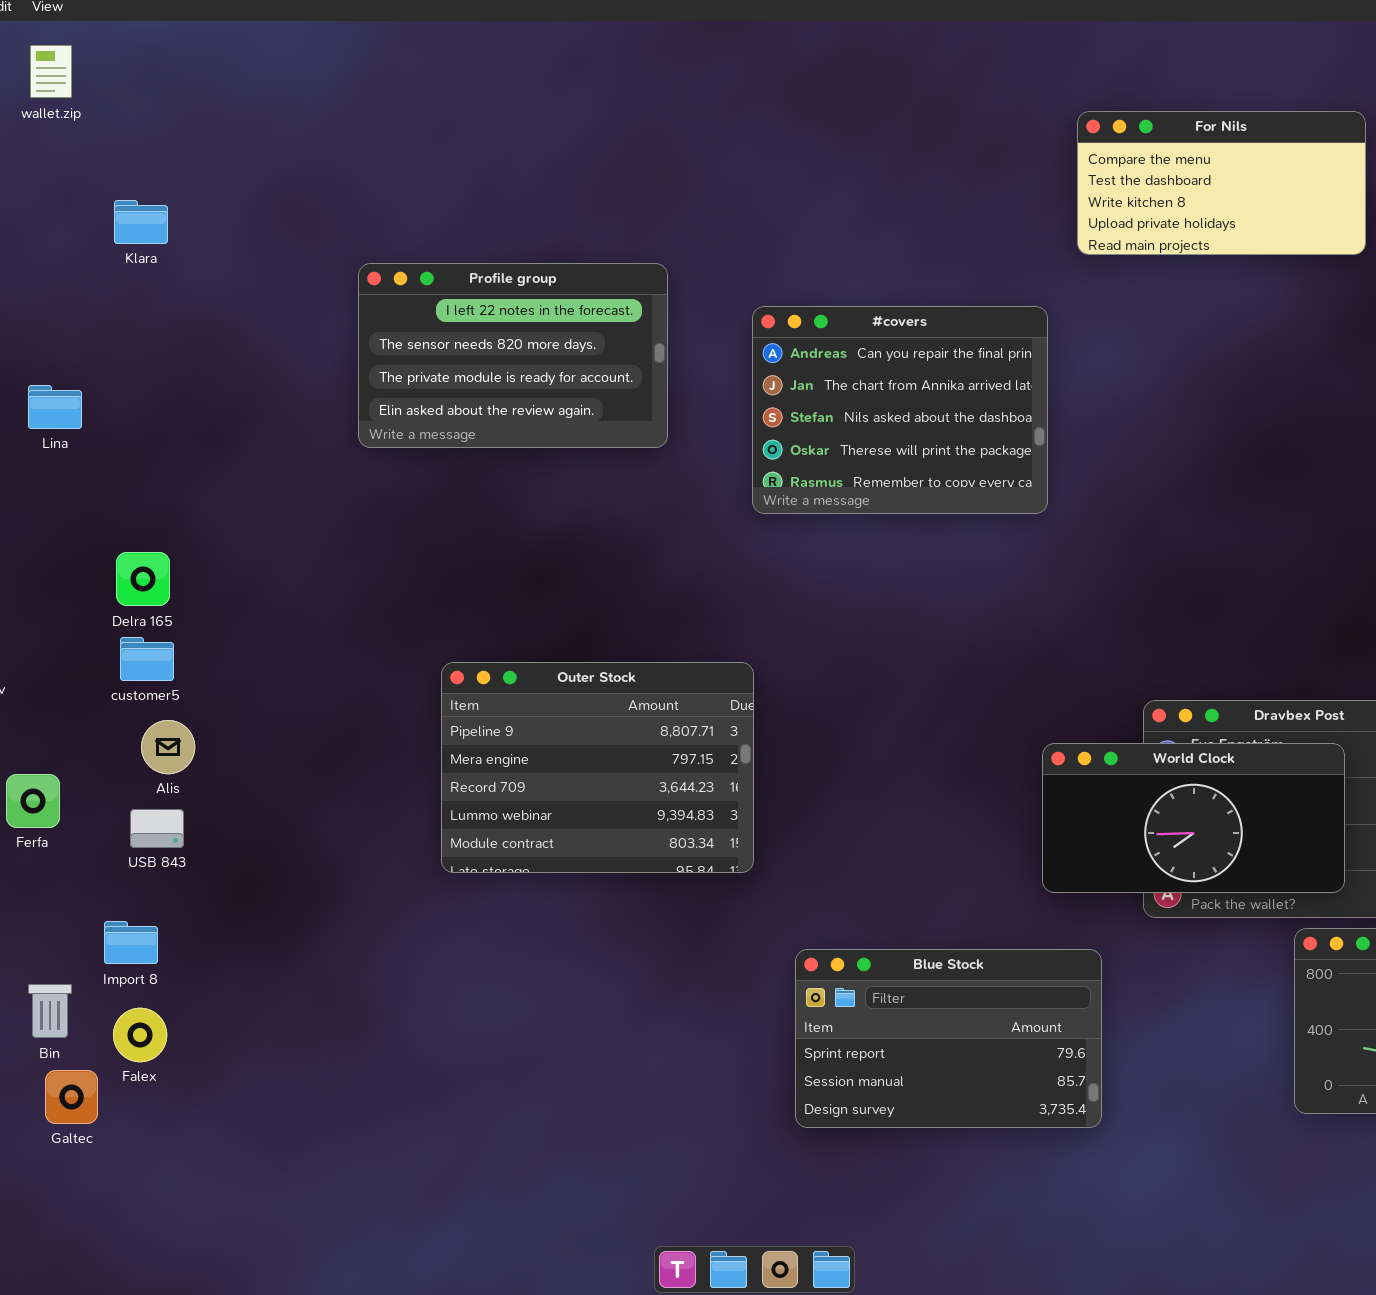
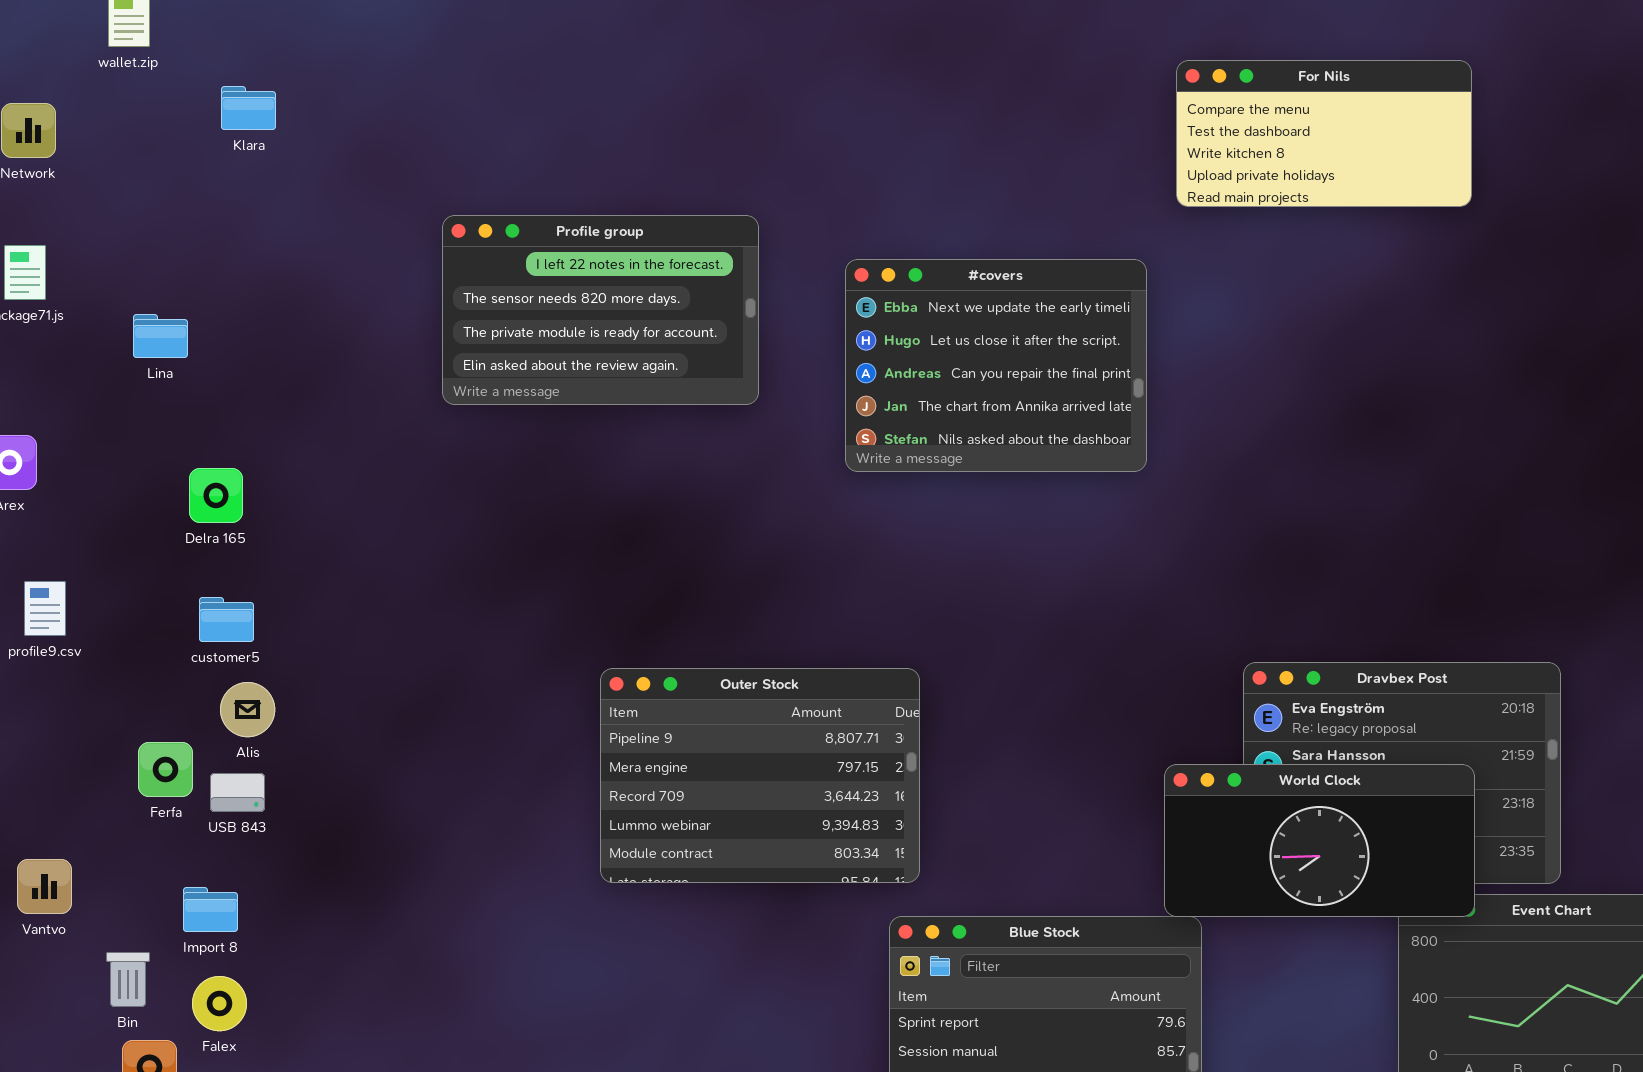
Klara: [114,200,168,244] -> [221,86,276,130], moved
#covers: [752,306,1048,514] -> [845,259,1147,472], scrolled up 2 rows
Lina: [28,385,82,429] -> [133,314,188,358], moved
Delra 165: [116,552,170,606] -> [189,468,243,523], moved
Outer Stock: [441,662,754,873] -> [600,668,920,883], moved
World Clock: [1042,743,1345,893] -> [1164,764,1475,917], moved
Ferfa: [6,774,60,828] -> [138,742,193,797], moved

